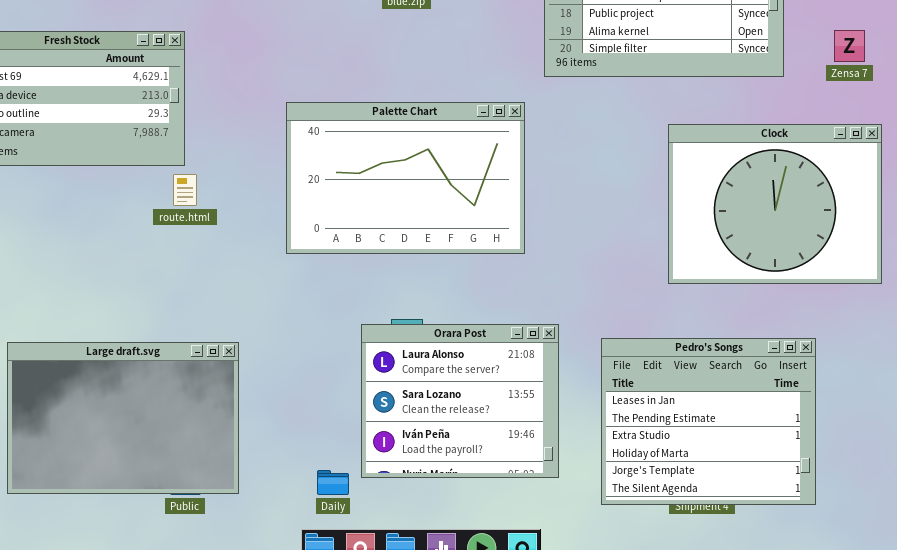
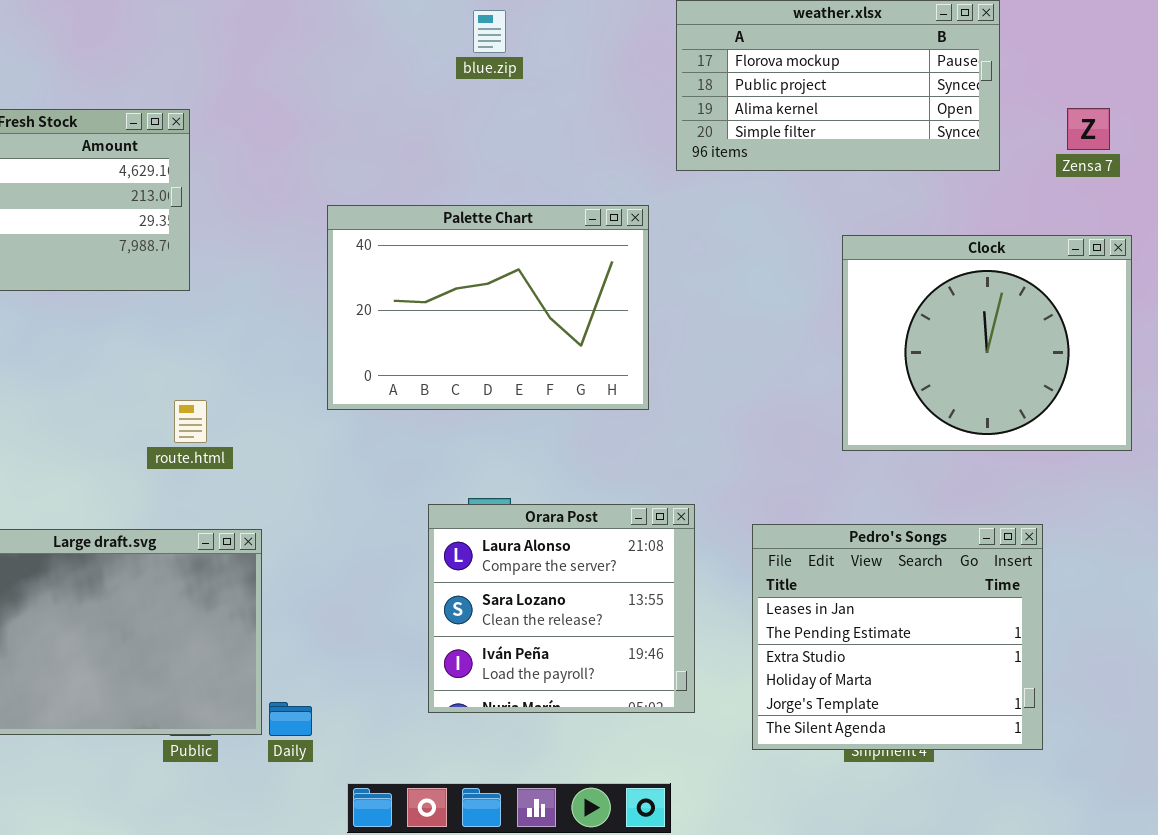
route.html: [173,174,197,206] -> [174,400,207,443], moved
Daily: [317,470,349,495] -> [269,702,312,736], moved

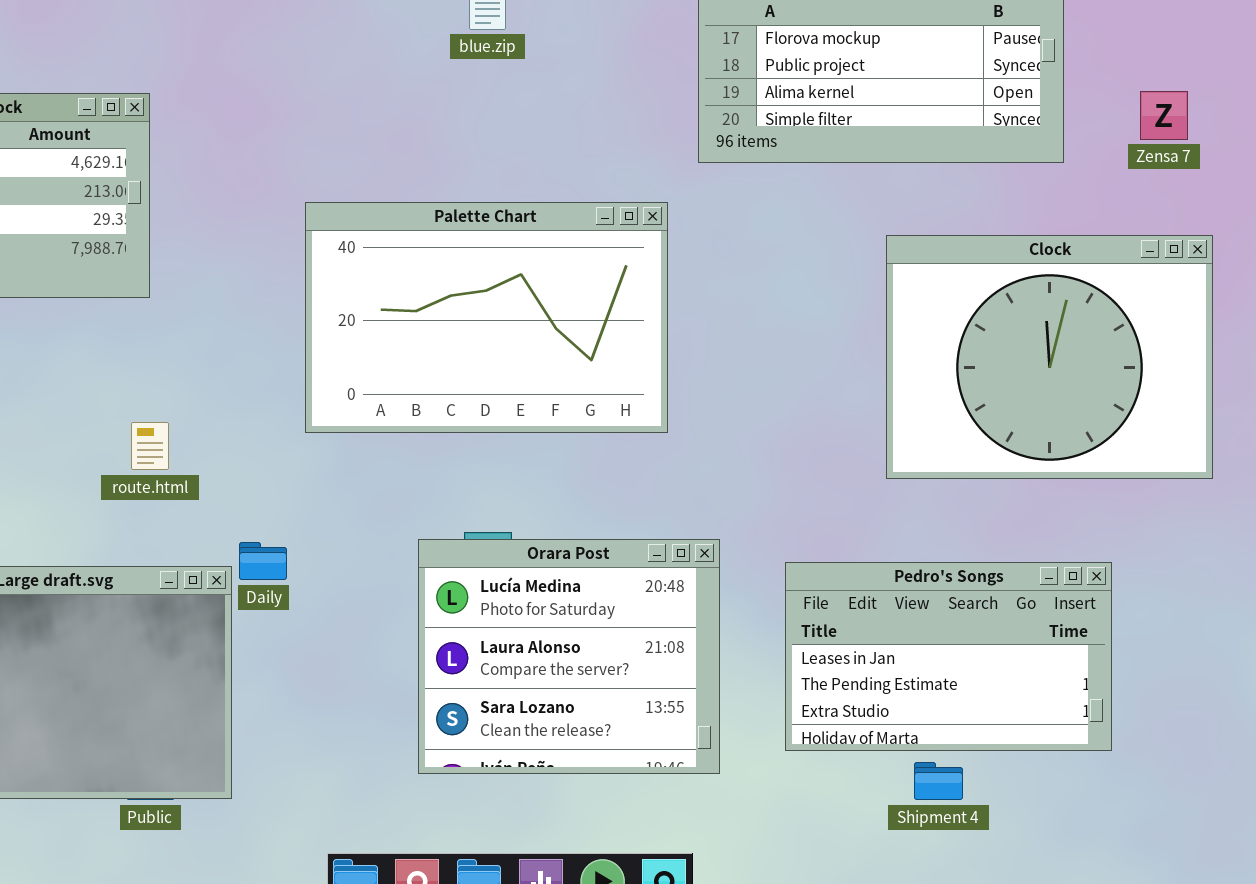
Orara Post: [428,504,695,713] -> [418,539,720,774], scrolled up 1 row
Pedro's Songs: [752,524,1043,750] -> [785,562,1112,751], resized
Daily: [269,702,312,736] -> [239,542,287,580], moved

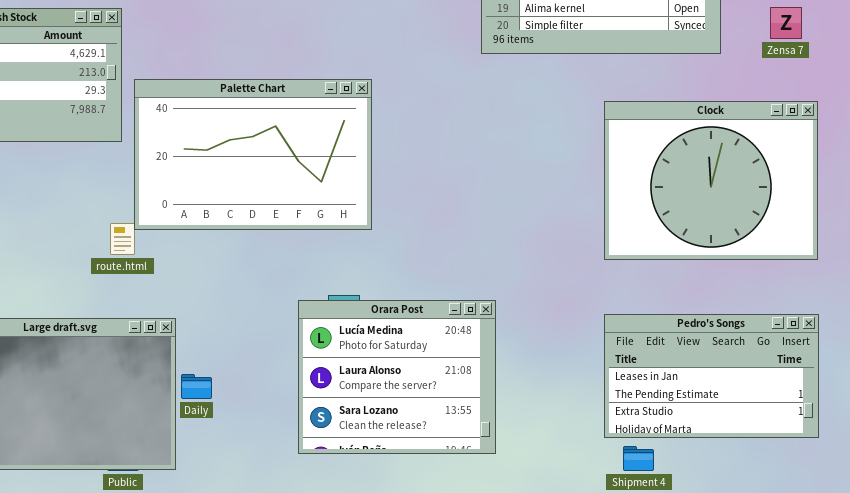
Palette Chart: [305,202,668,433] -> [134,79,372,230], moved
Daily: [239,542,287,580] -> [181,374,212,399], moved
Pedro's Songs: [785,562,1112,751] -> [604,314,819,438], moved

